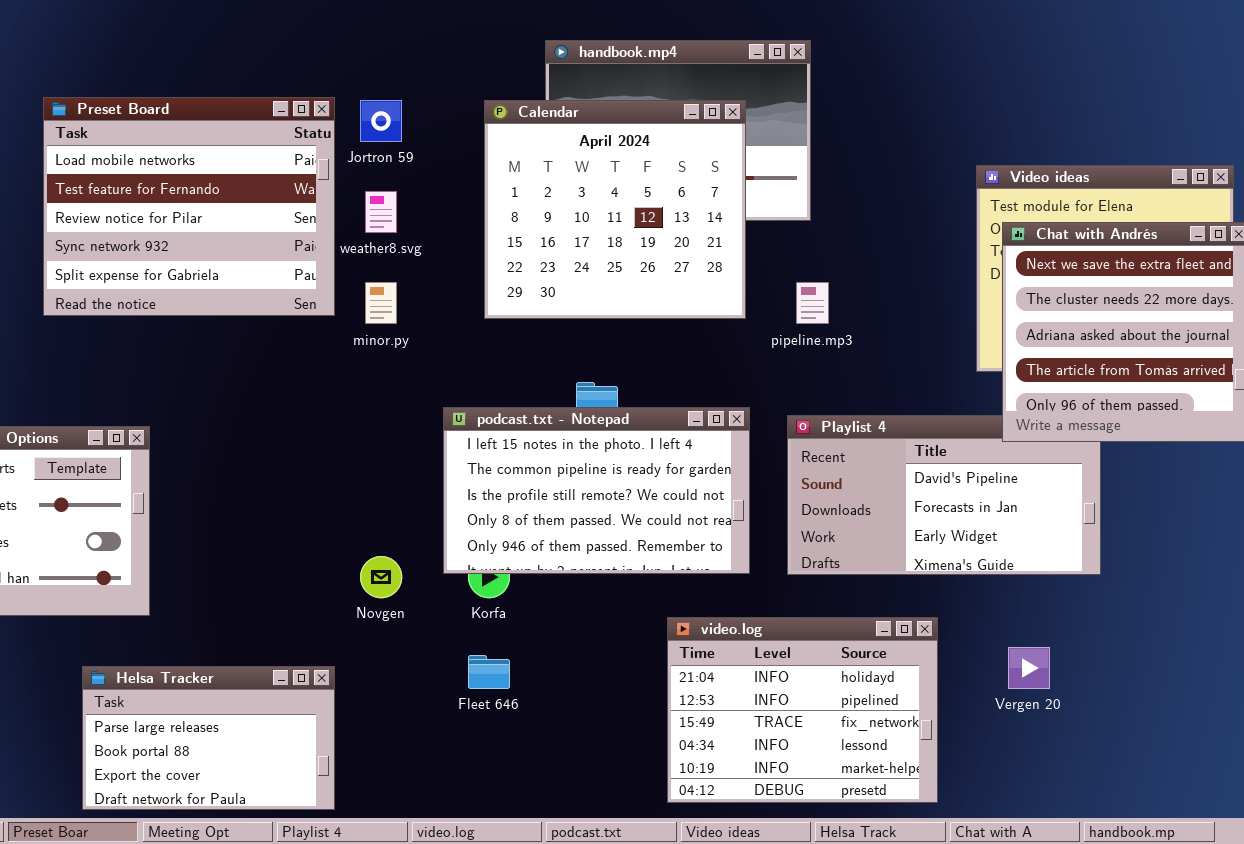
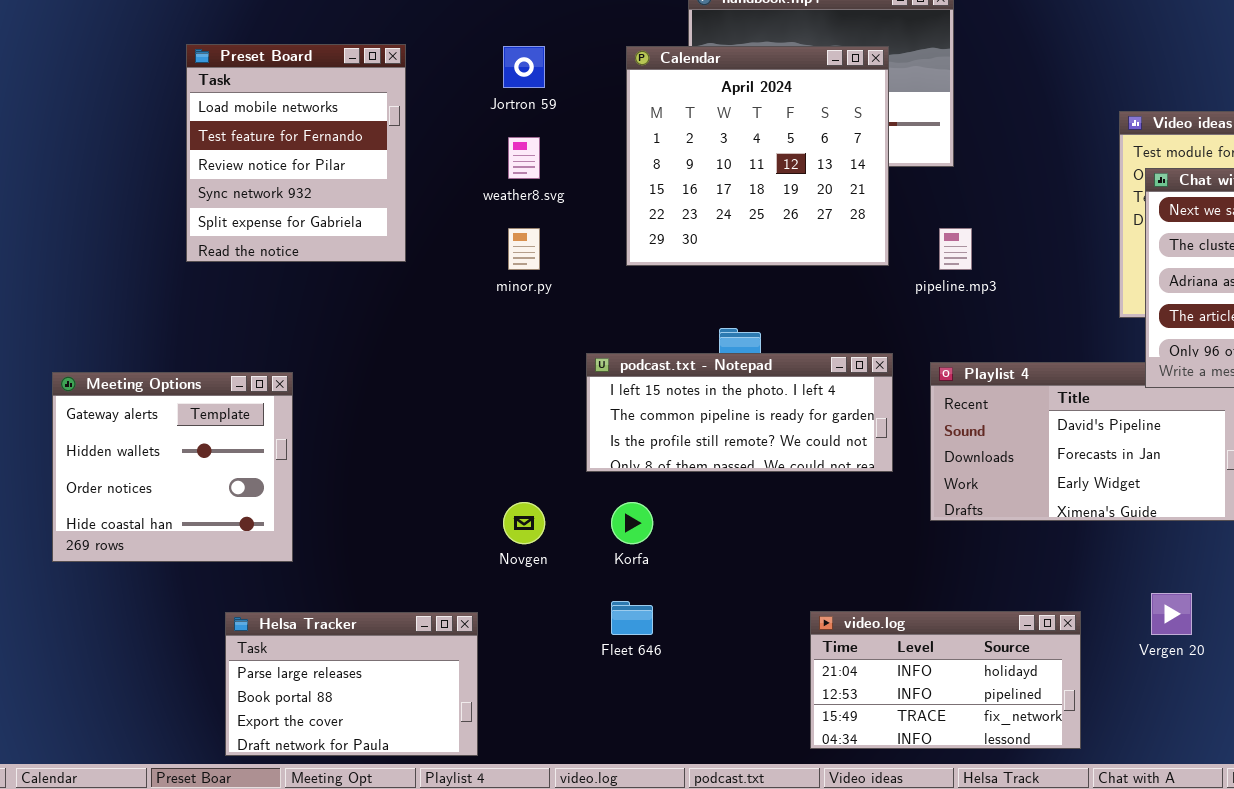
Preset Board: [43,97,335,316] -> [186,44,406,262], resized
podcast.txt - Notepad: [443,407,750,574] -> [586,353,893,472], resized
video.log: [667,617,938,803] -> [810,611,1081,749], resized

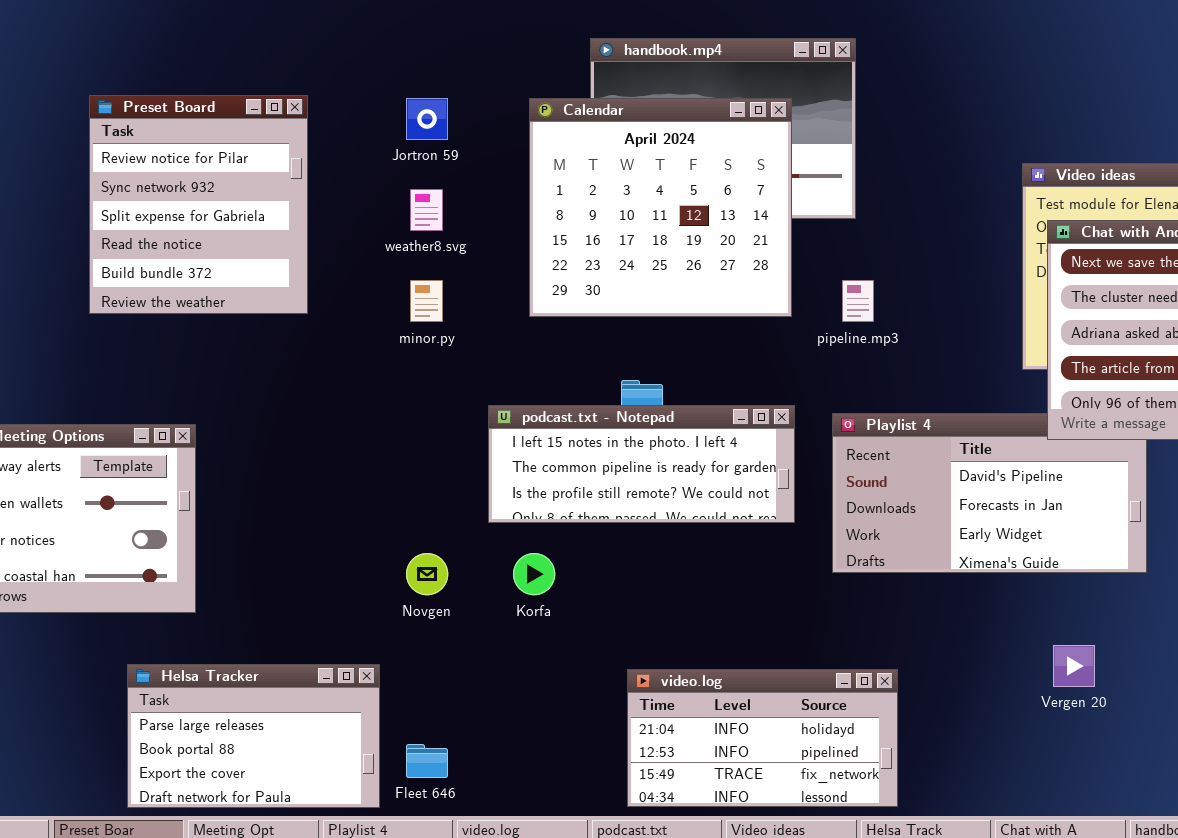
Preset Board: [186,44,406,262] -> [89,95,308,314], scrolled down 2 rows
Fleet 646: [611,601,653,635] -> [406,744,448,778], moved
video.log: [810,611,1081,749] -> [627,669,898,807], moved

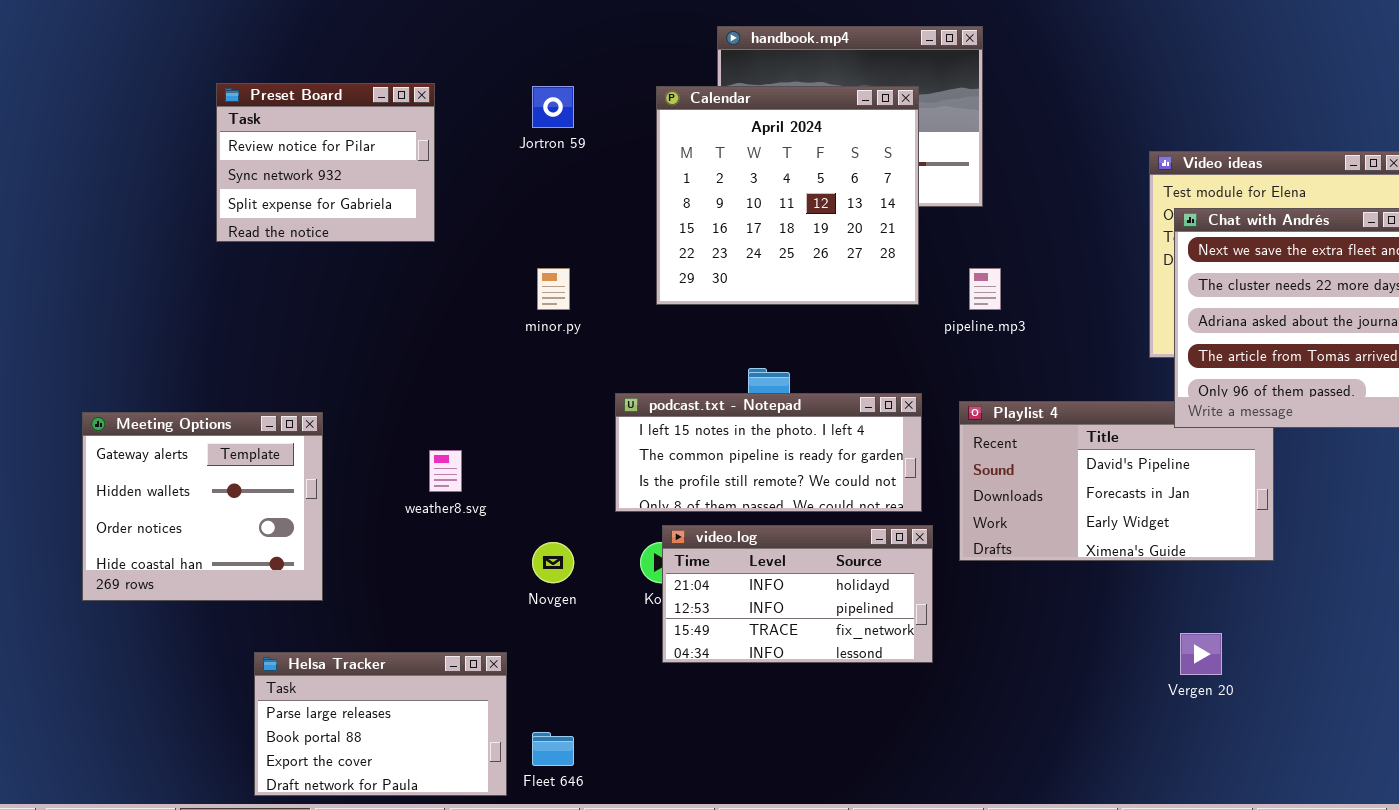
Preset Board: [89,95,308,314] -> [216,83,435,242], resized
weather8.svg: [410,189,443,231] -> [429,450,462,492], moved
video.log: [627,669,898,807] -> [662,525,933,663], moved

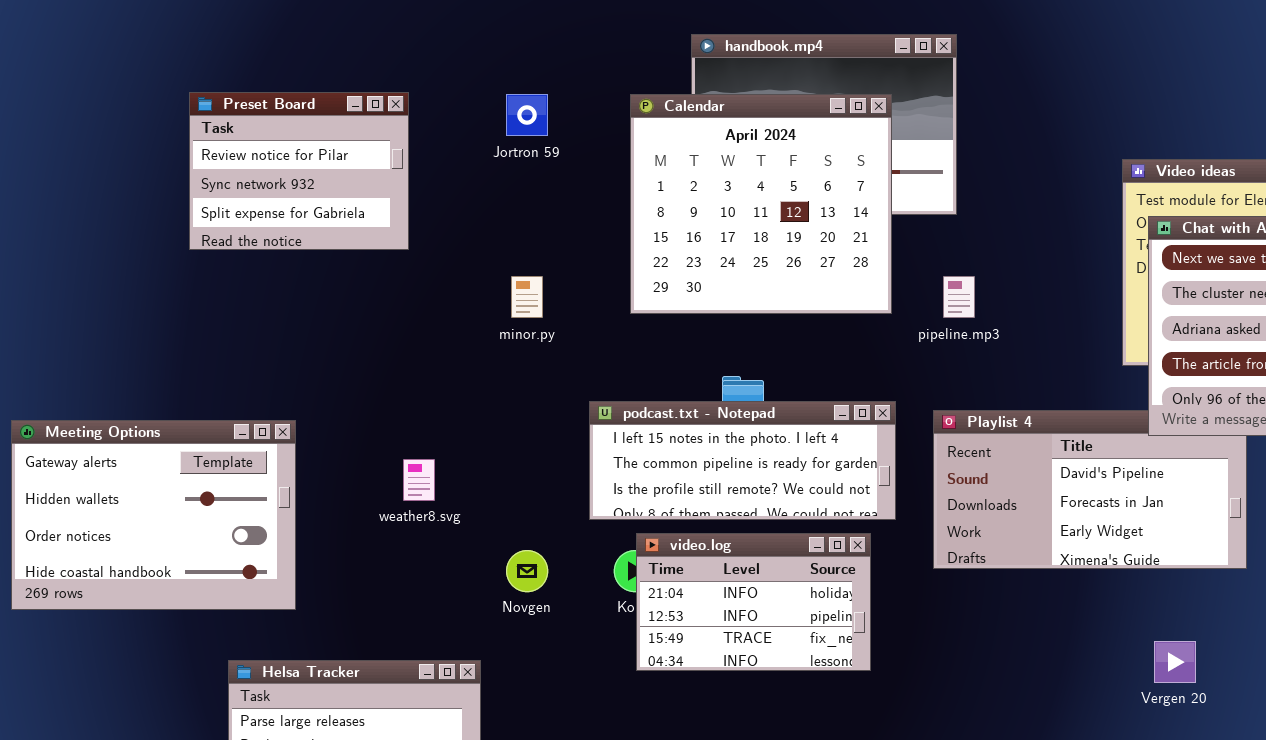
Meeting Options: [82,412,323,601] -> [11,420,296,610], resized
video.log: [662,525,933,663] -> [636,533,871,671], resized

